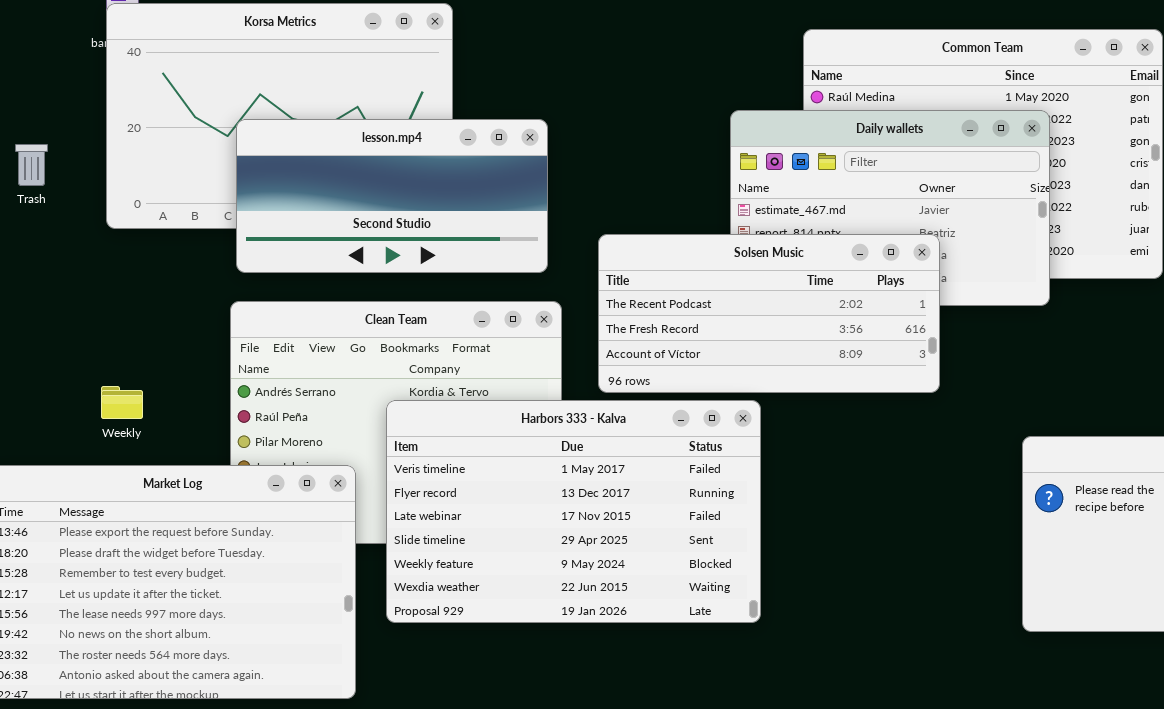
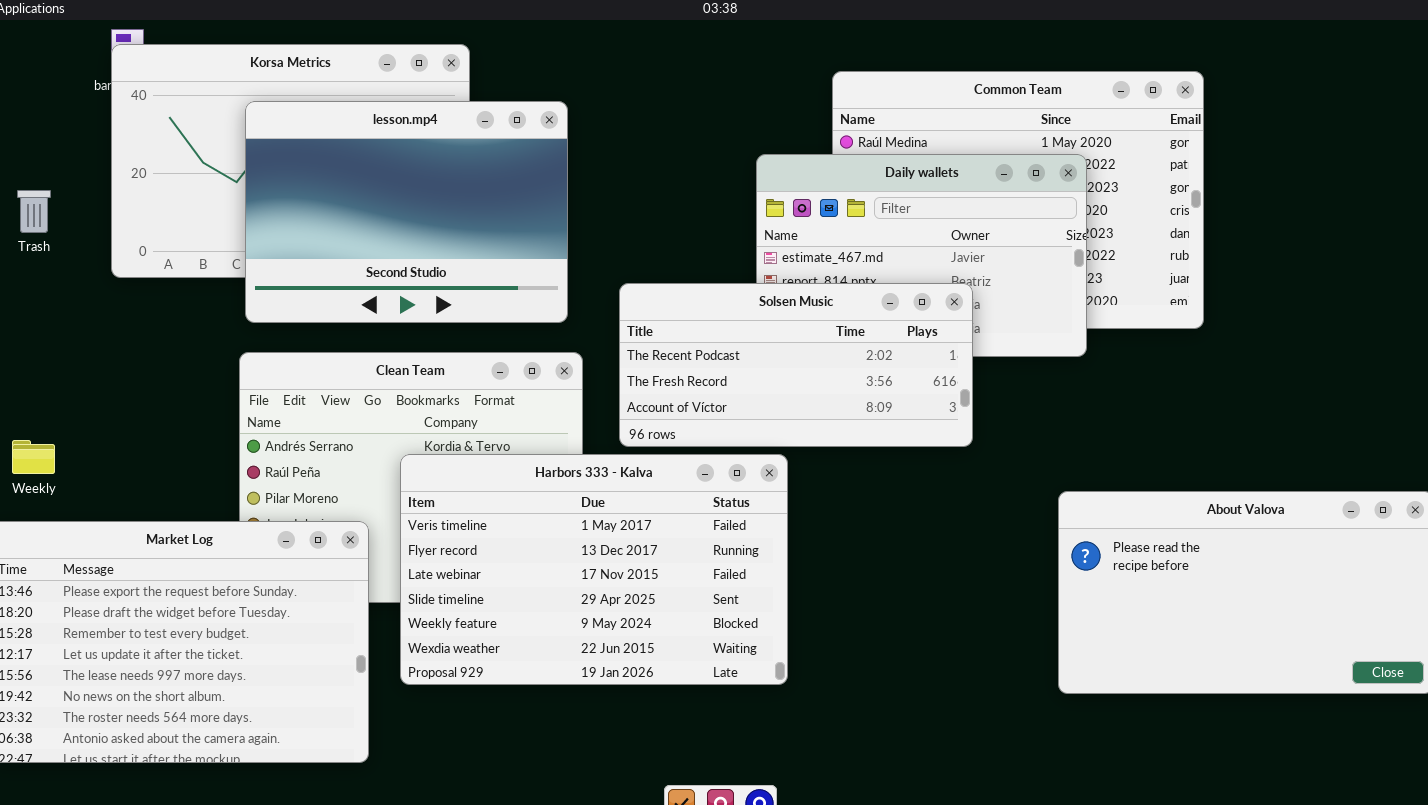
lesson.mp4: [236,119,548,273] -> [245,101,568,323], resized
Weekly: [101,386,143,419] -> [12,440,55,474], moved

